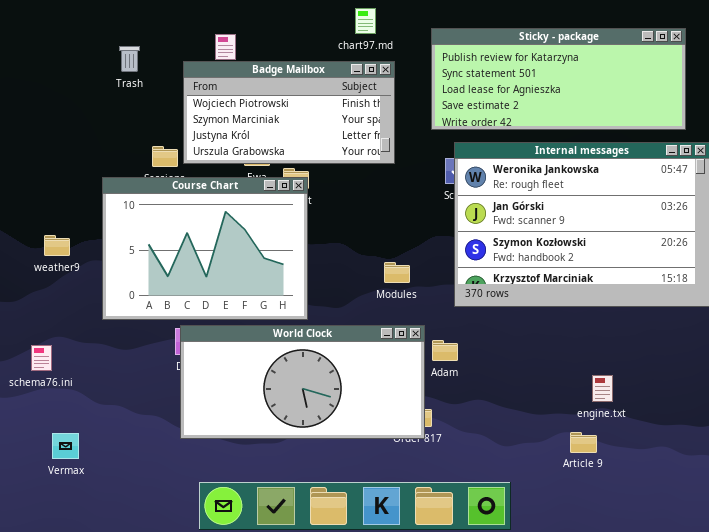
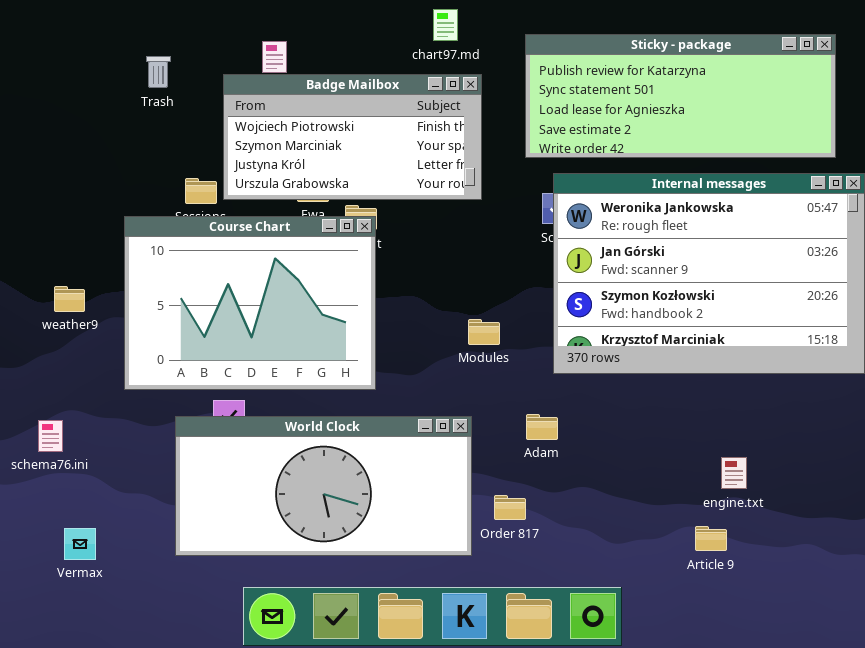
World Clock: [180,325,425,439] -> [175,416,472,556], moved

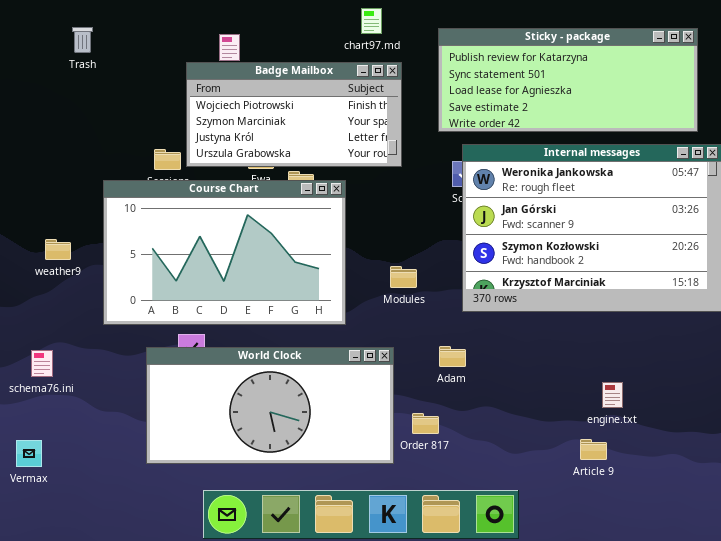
Trash: [146,56,171,88] -> [72,27,93,53], moved
Course Chart: [124,216,376,390] -> [103,180,346,325], resized
Vermax: [64,528,96,560] -> [16,440,42,467], moved

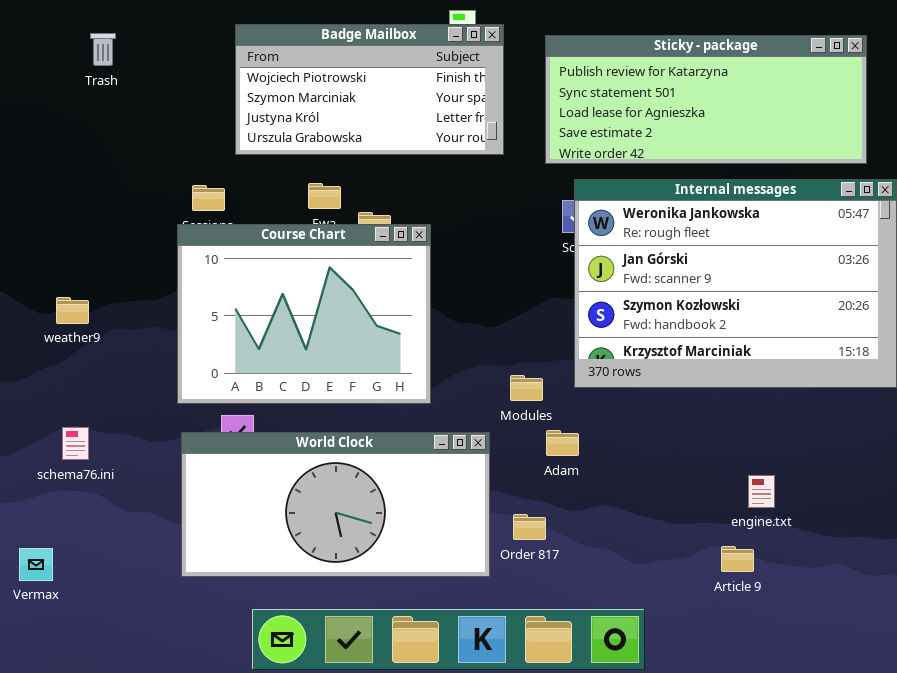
Badge Mailbox: [186,62,402,167] -> [235,24,504,155], moved
Course Chart: [103,180,346,325] -> [177,224,431,404], resized
Modules: [390,266,417,288] -> [510,375,543,401], moved
schema76.ini: [31,350,53,377] -> [62,427,89,460], moved

